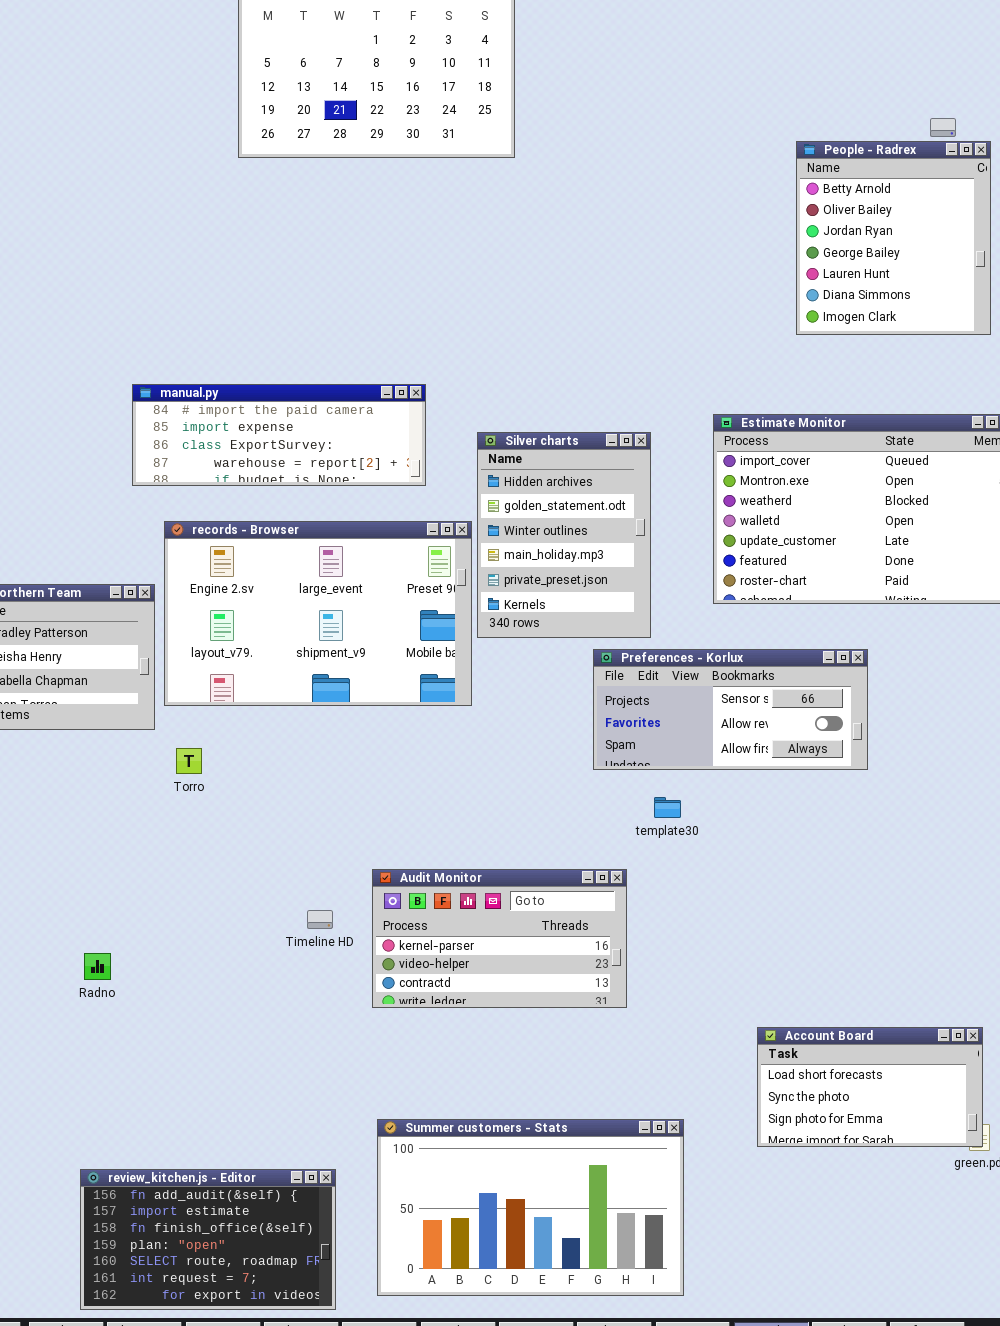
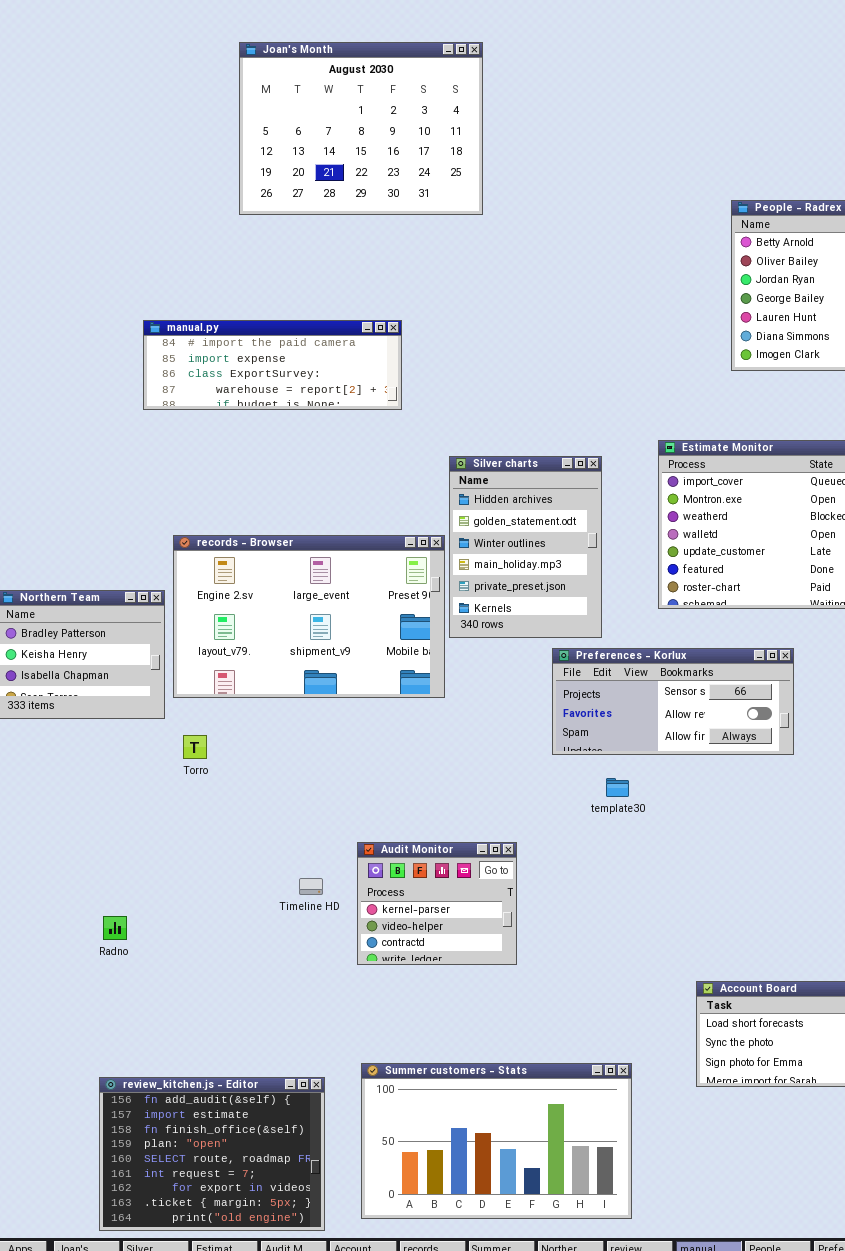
manual.py: [132,384,426,486] -> [143,320,402,410], moved
Audit Monitor: [372,869,627,1008] -> [357,842,517,965], resized
review_kitchen.js - Editor: [80,1169,336,1310] -> [99,1077,325,1231], resized

